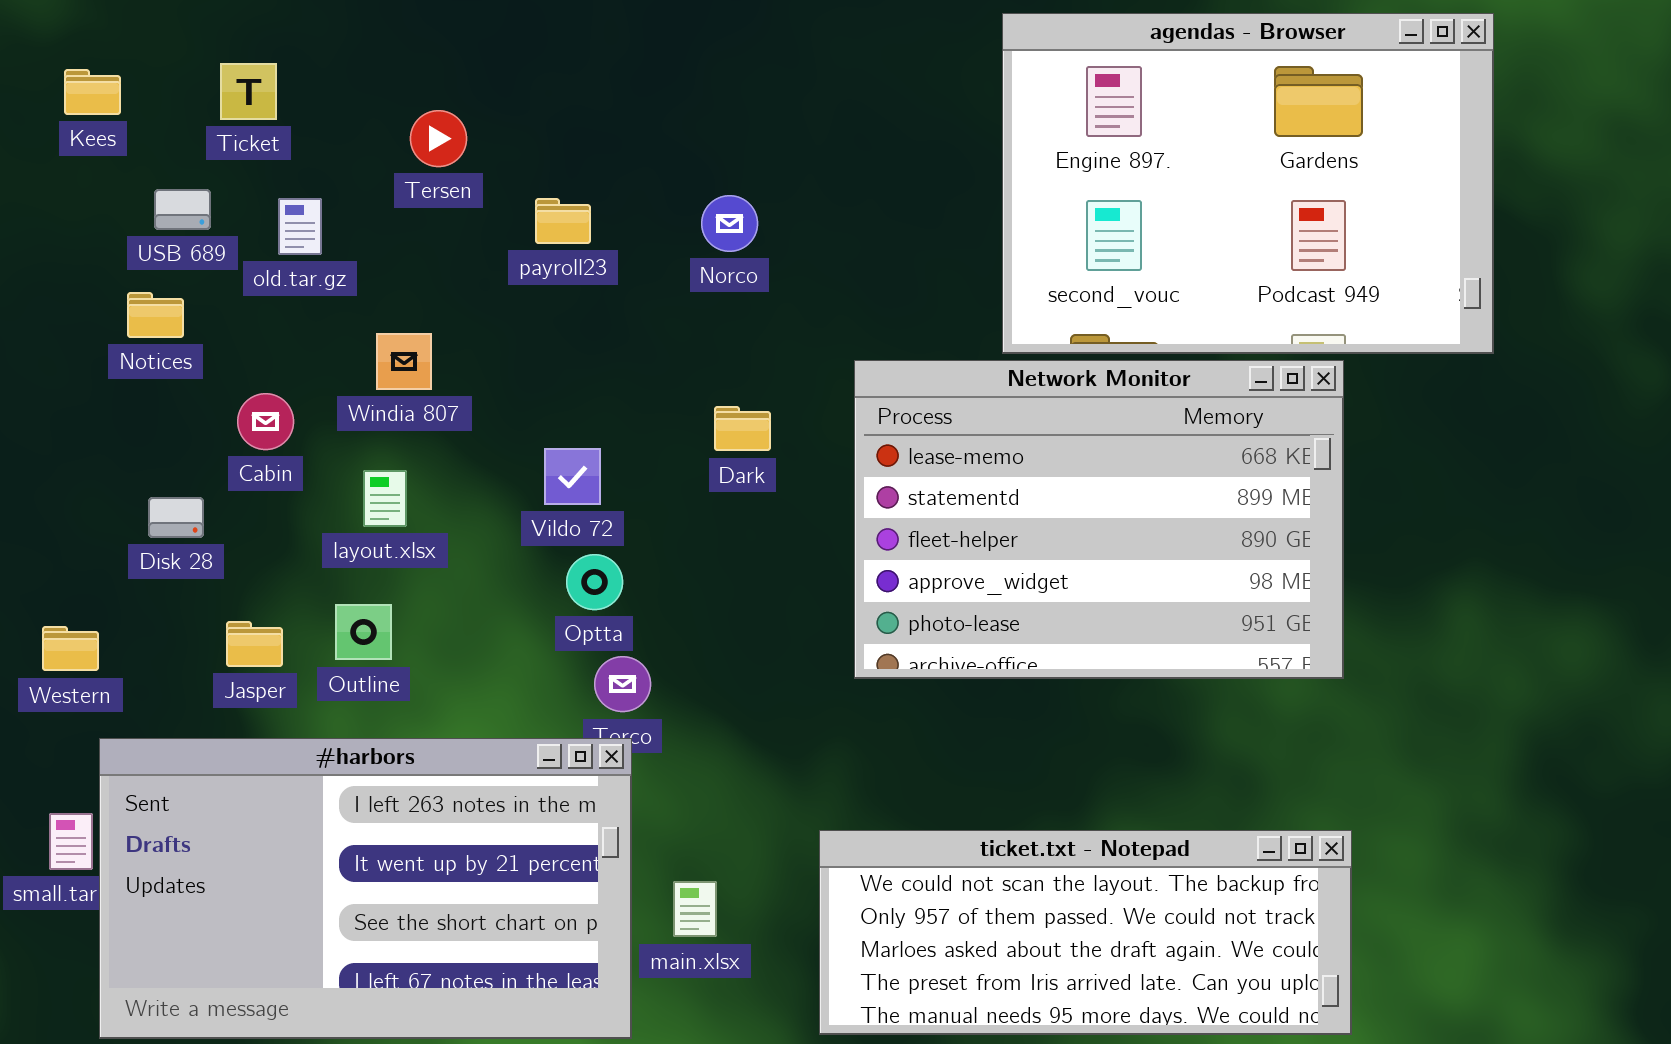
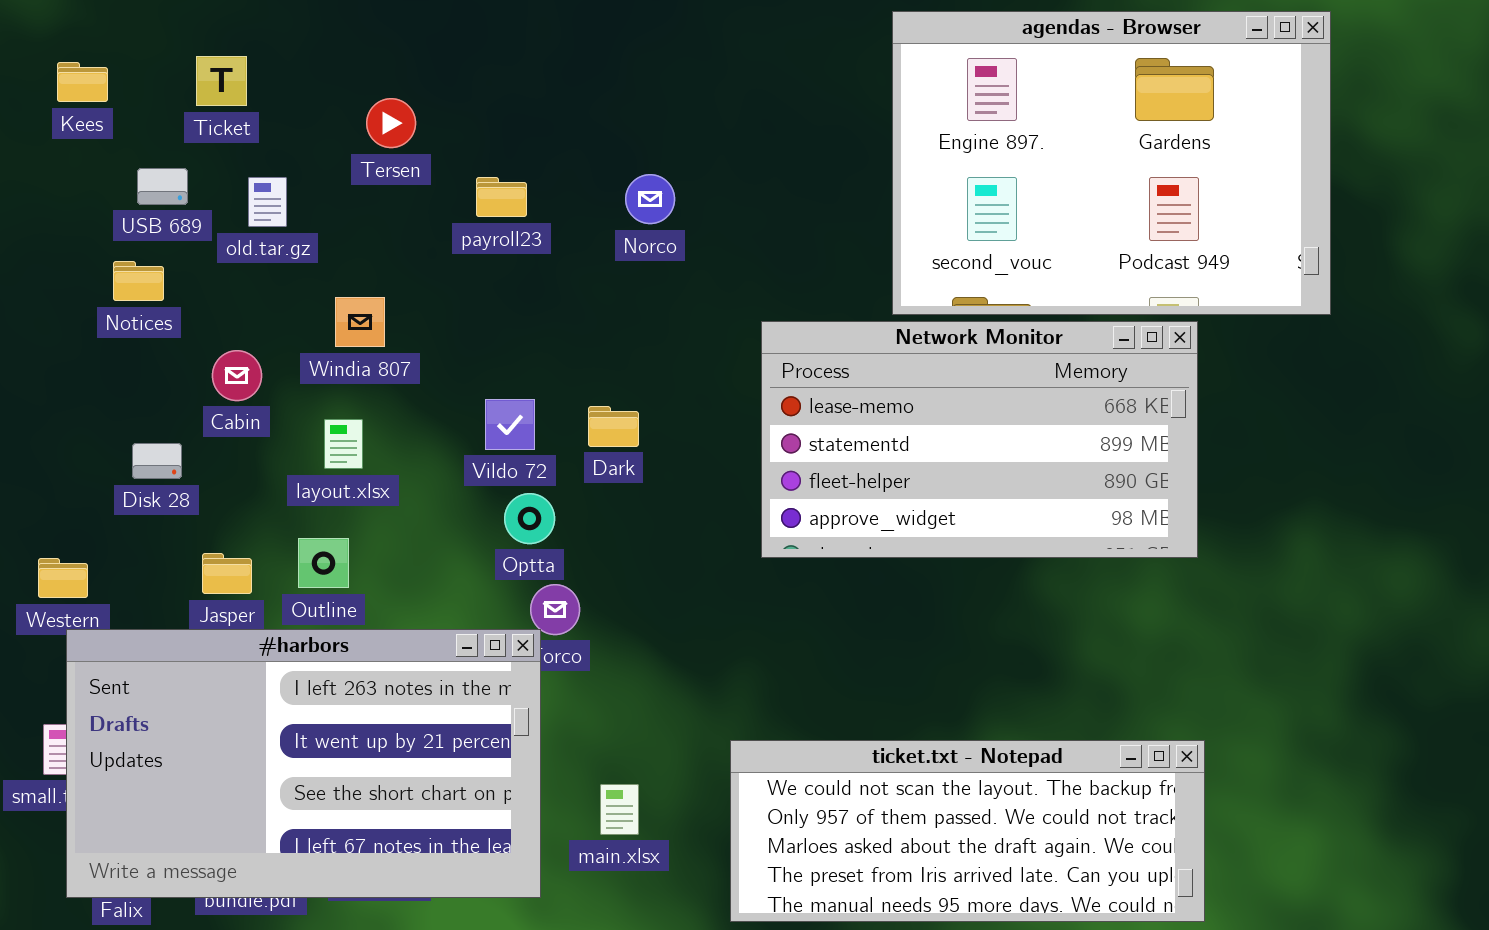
Network Monitor: [854,360,1344,679] -> [761,321,1198,558], resized
Dark: [714,406,771,451] -> [588,406,639,447], moved
#harbors: [99,738,632,1039] -> [66,629,541,898], moved

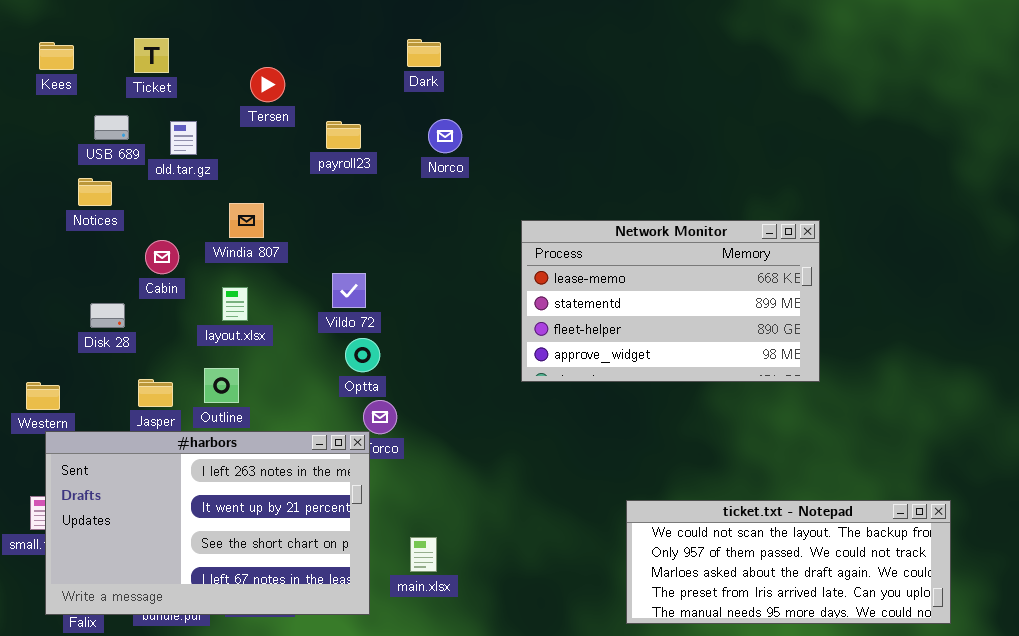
agendas - Browser: [892,11,1331,315] -> none, closed
Dark: [588,406,639,447] -> [407,39,441,67], moved
ticket.txt - Notepad: [730,740,1205,922] -> [626,500,951,624], moved

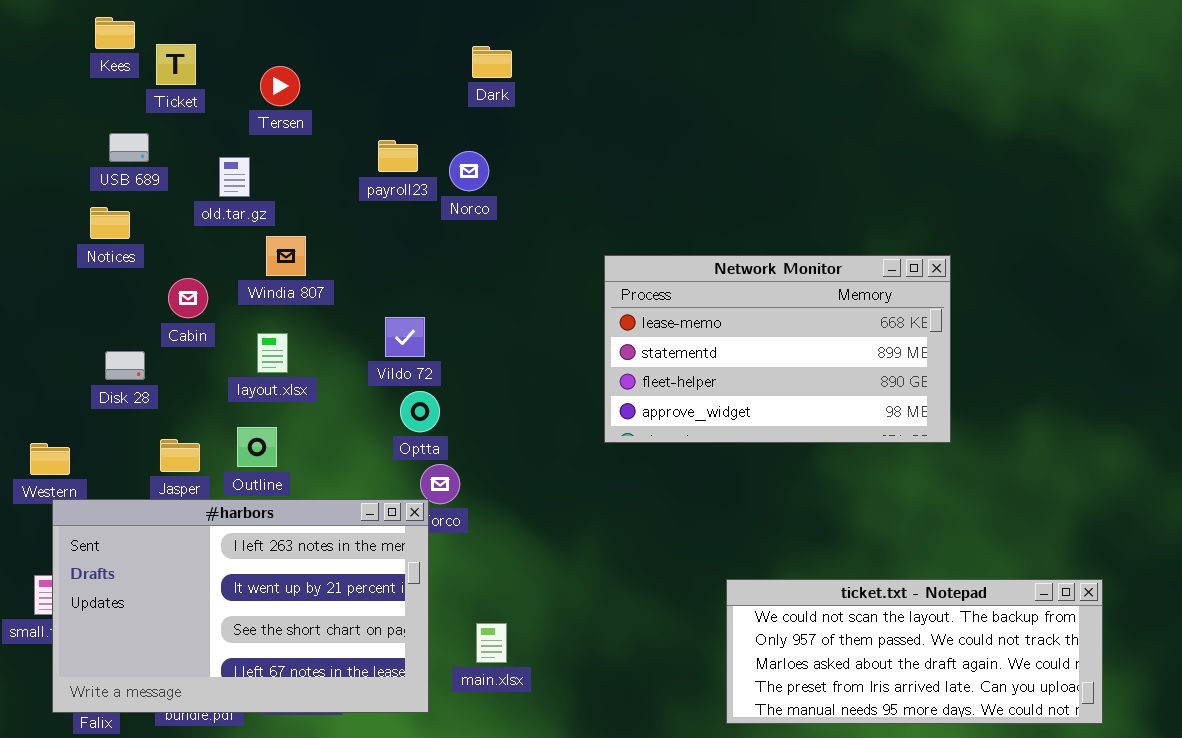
Kees: [39,42,74,70] -> [95,17,135,49], moved
Tersen: [250,67,285,102] -> [260,66,300,106], moved
Norco: [428,119,462,153] -> [449,151,489,191], moved
old.tar.gz: [170,121,197,155] -> [219,157,250,197], moved

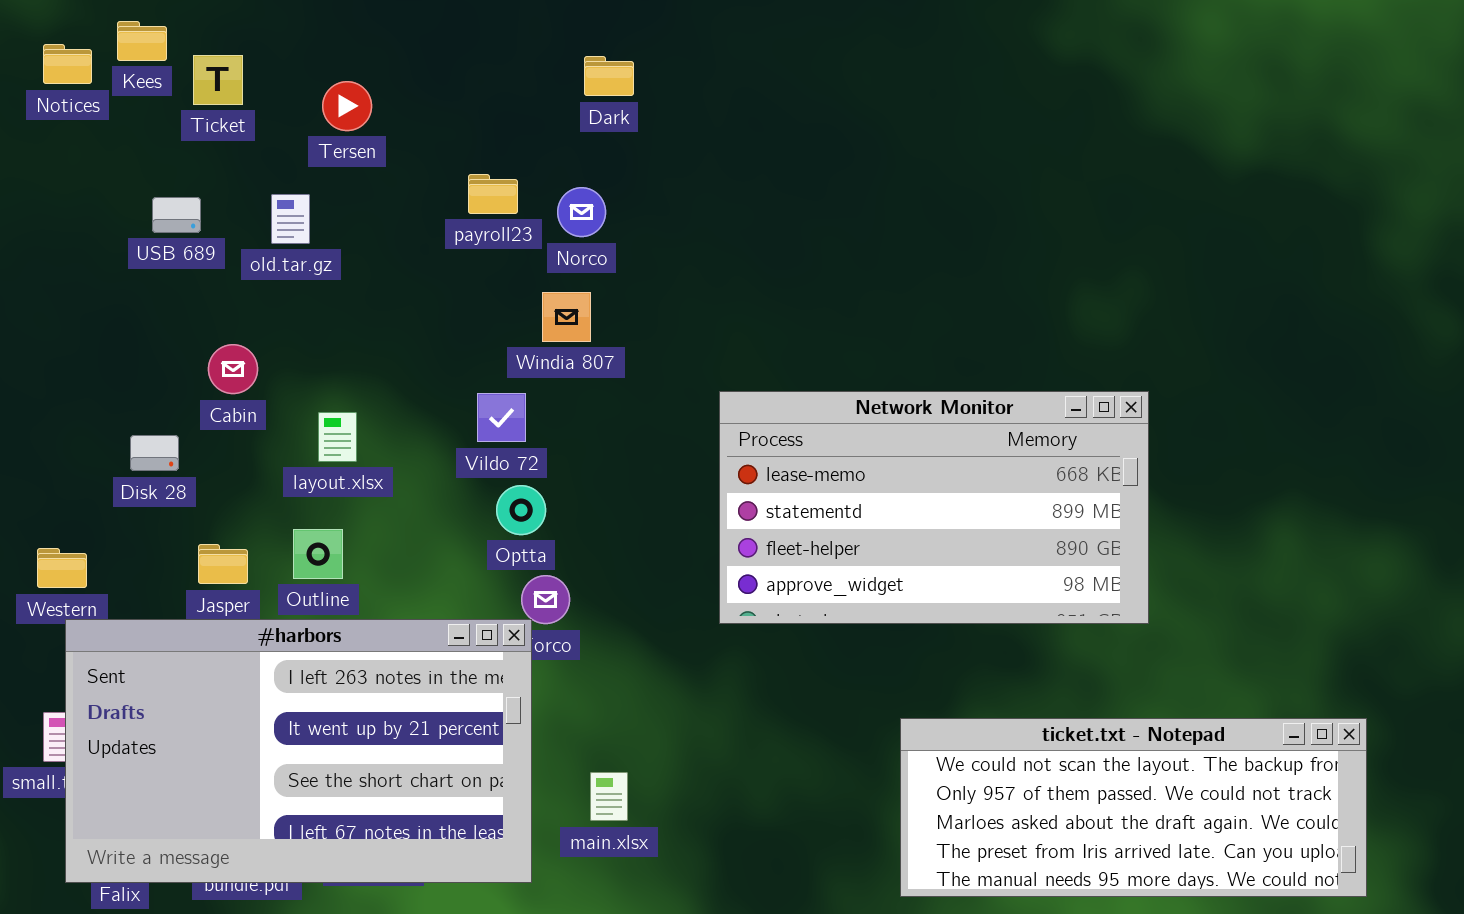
USB 689: [109,133,149,162] -> [152,197,201,233], moved
Notices: [90,207,130,239] -> [43,44,92,84], moved
Windia 807: [266,236,306,276] -> [542,292,591,342], moved
Network Monitor: [604,255,951,443] -> [719,391,1149,624], moved

